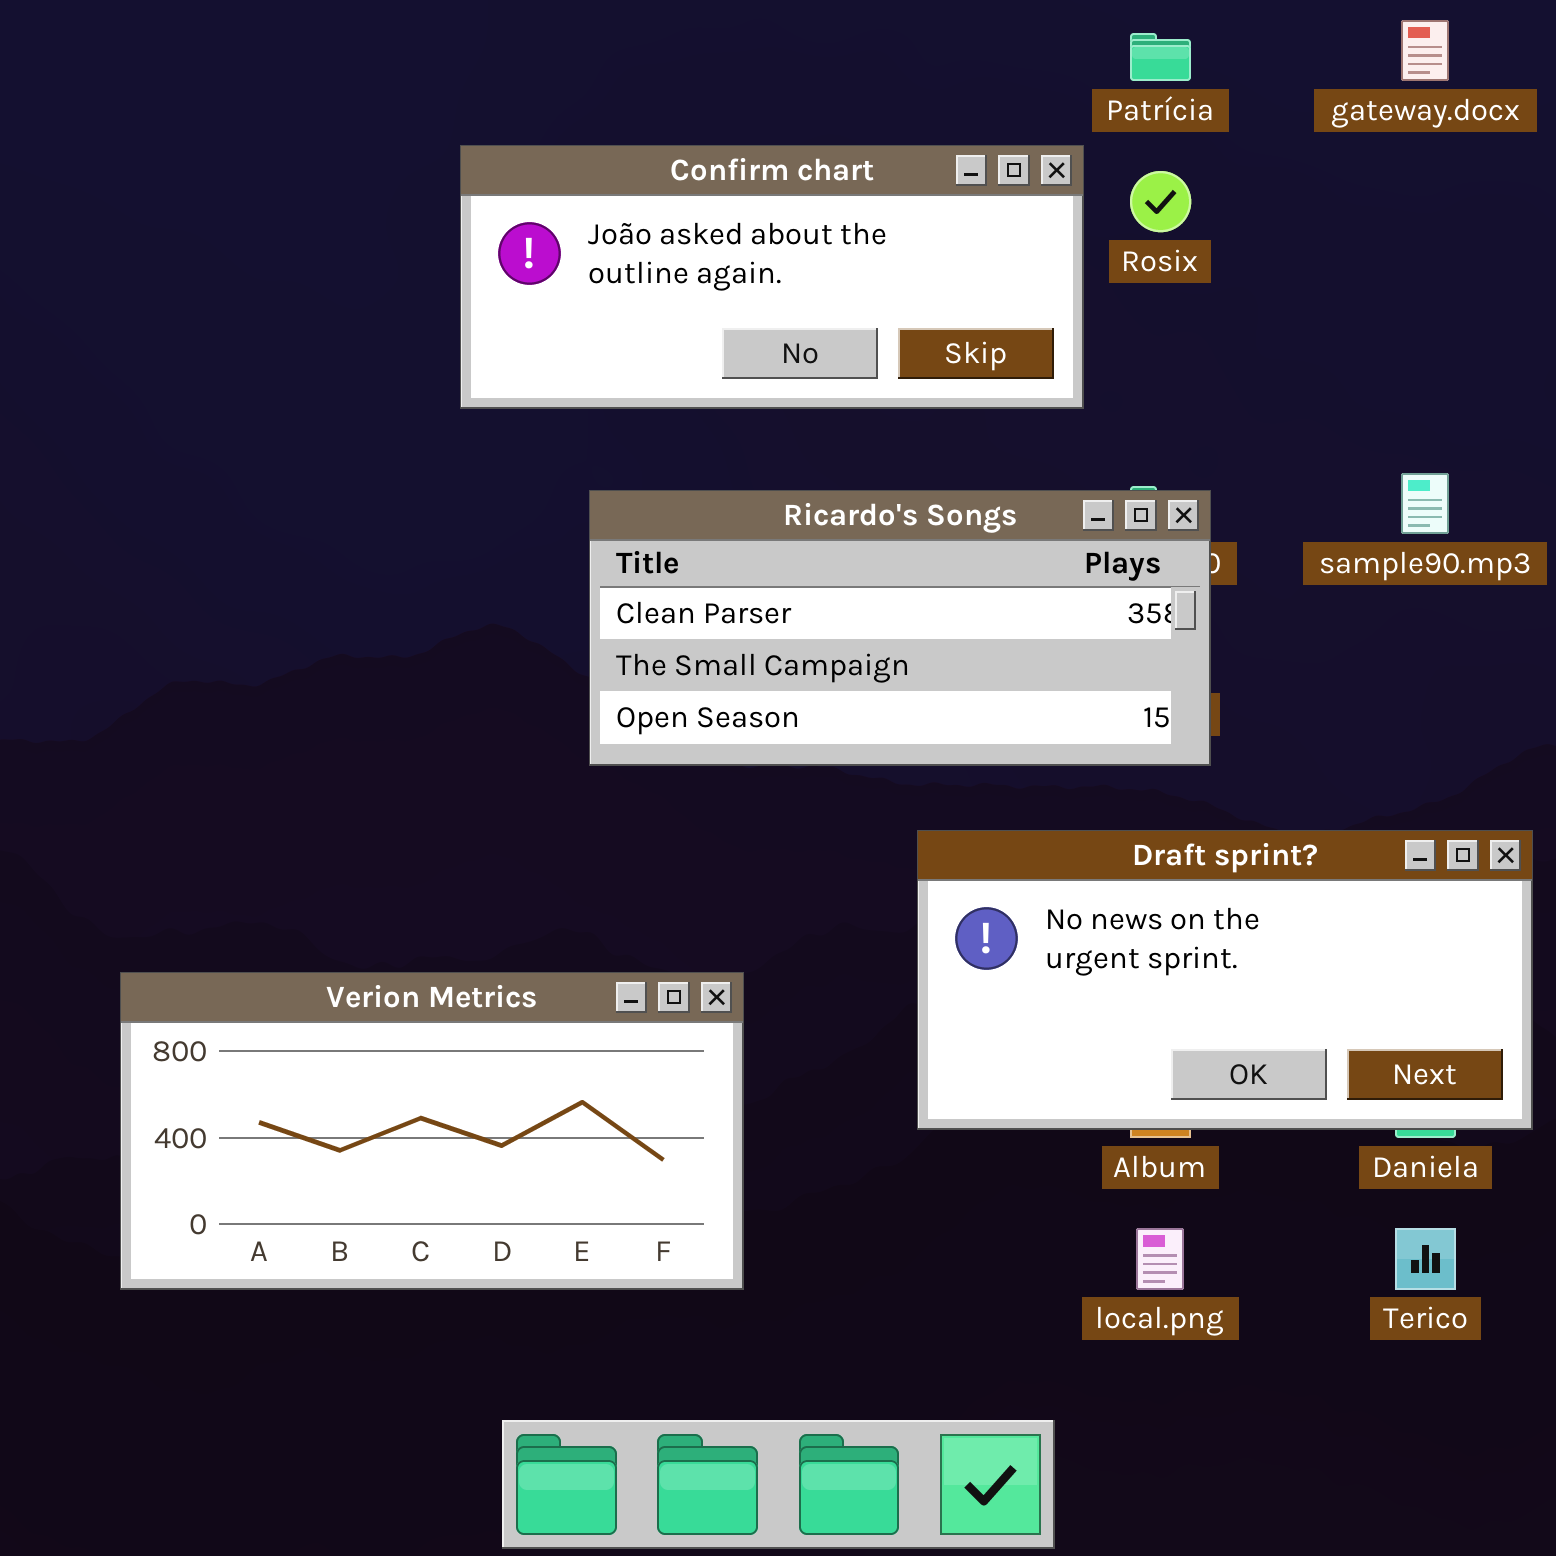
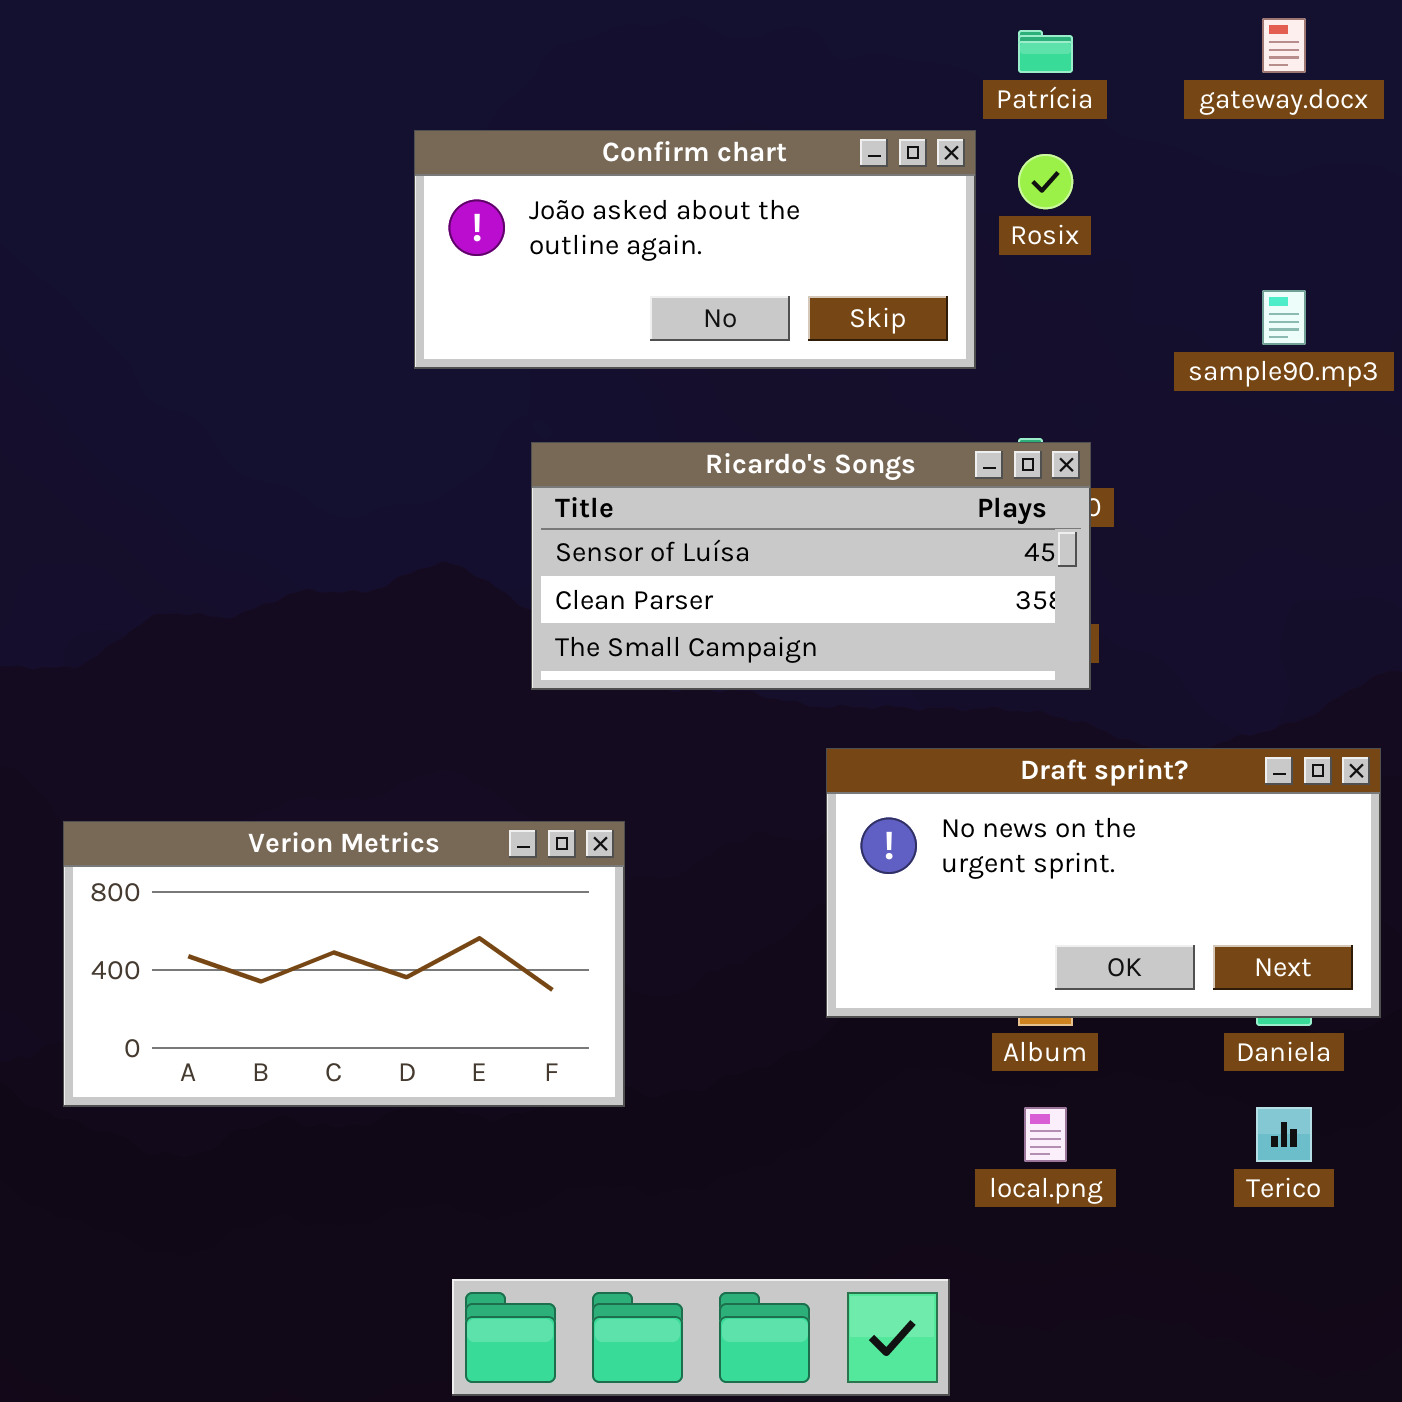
sample90.mp3: [1401,473,1449,534] -> [1262,290,1306,345], moved
Ricardo's Songs: [589,490,1211,766] -> [531,442,1091,690], scrolled up 1 row
Verion Metrics: [120,972,744,1290] -> [63,821,625,1107], moved

